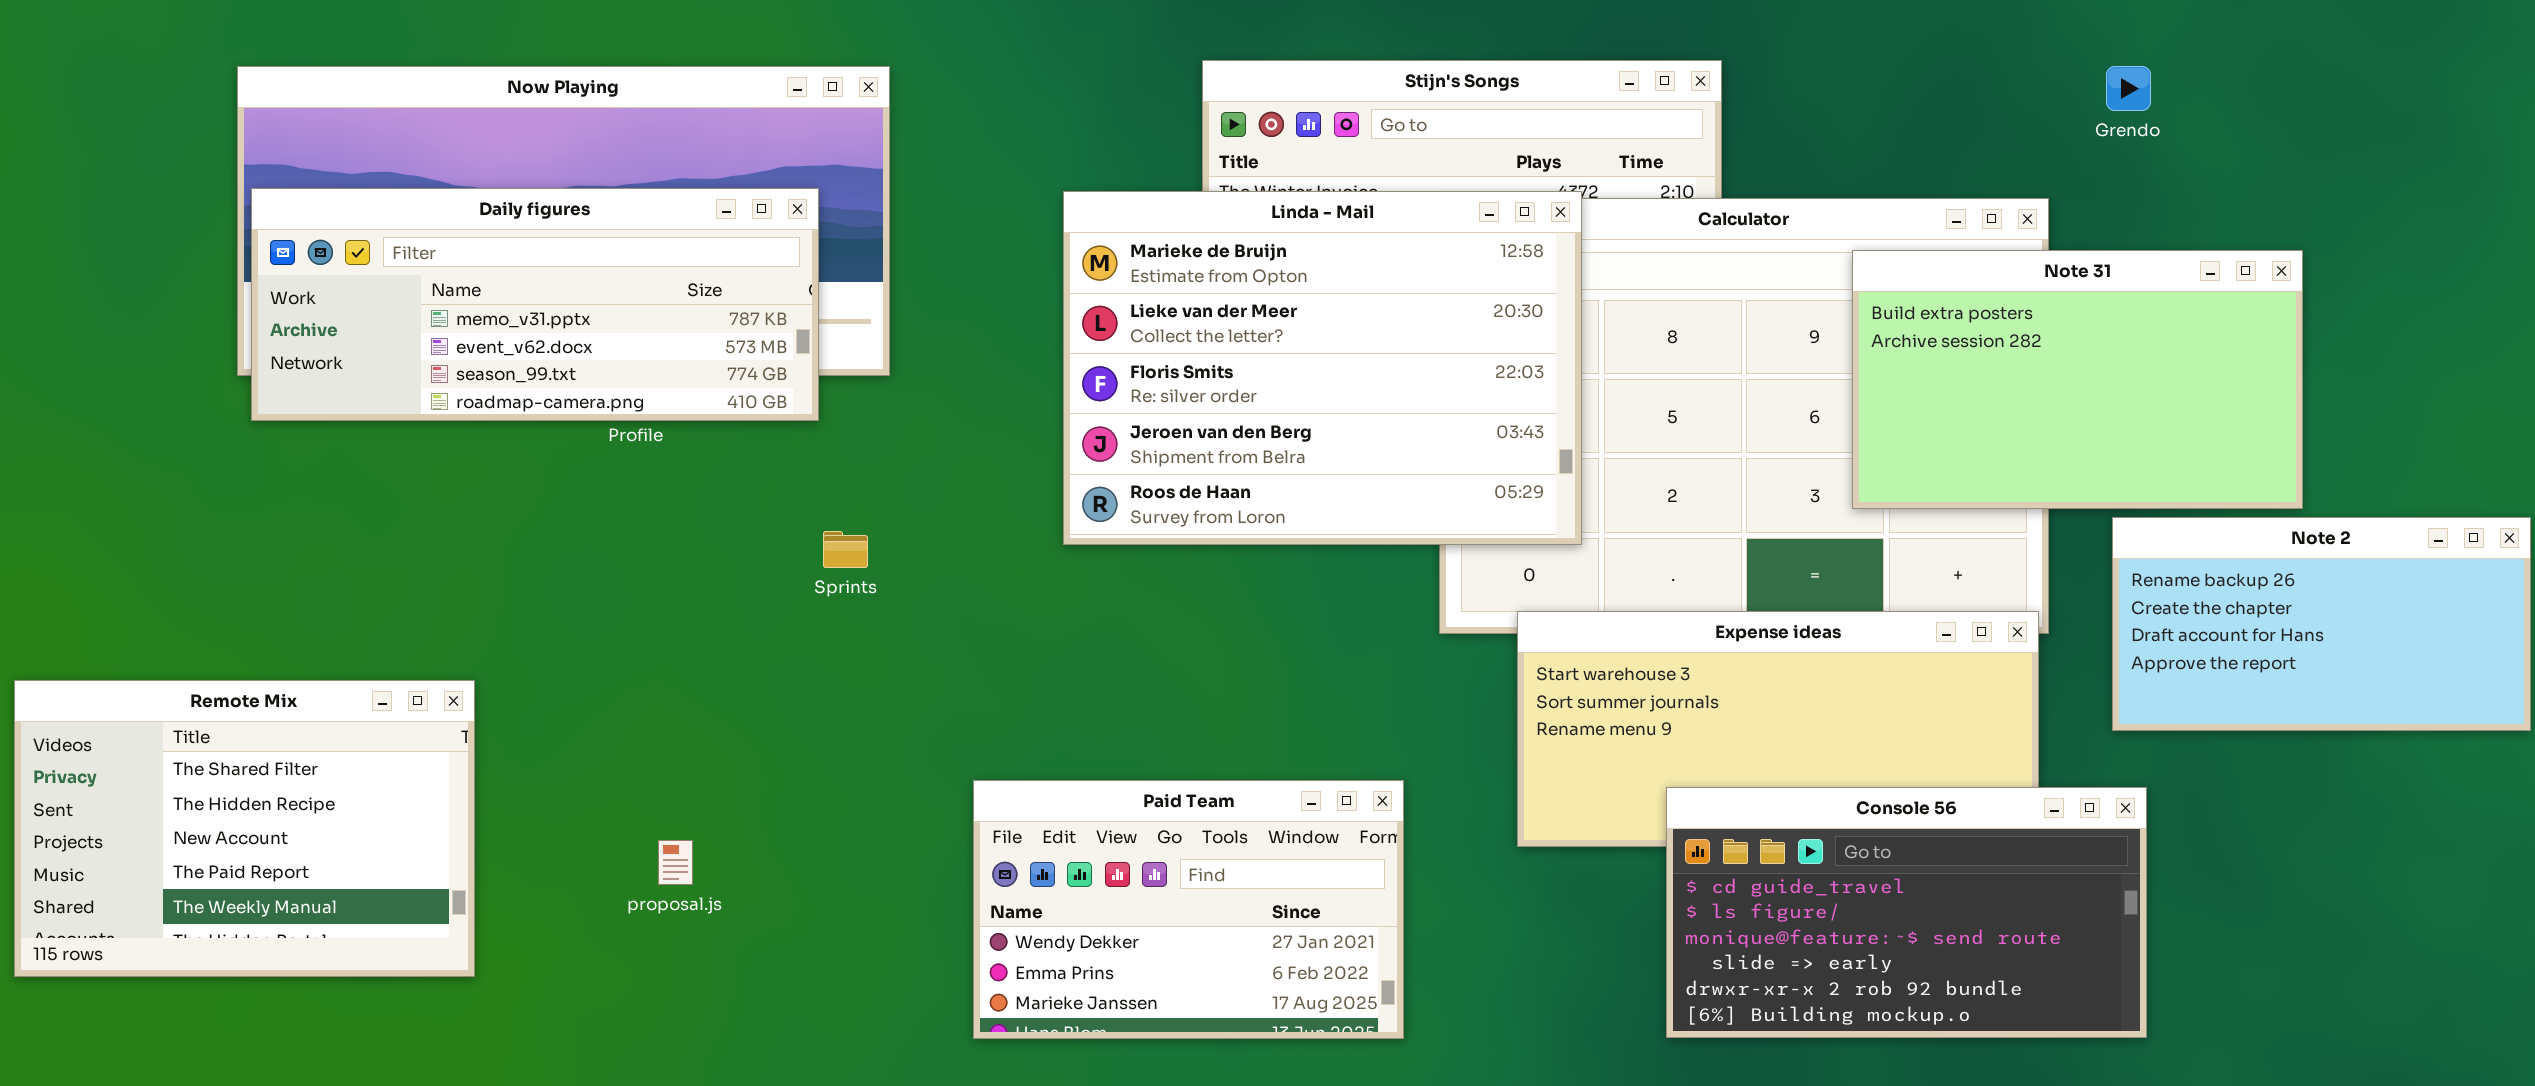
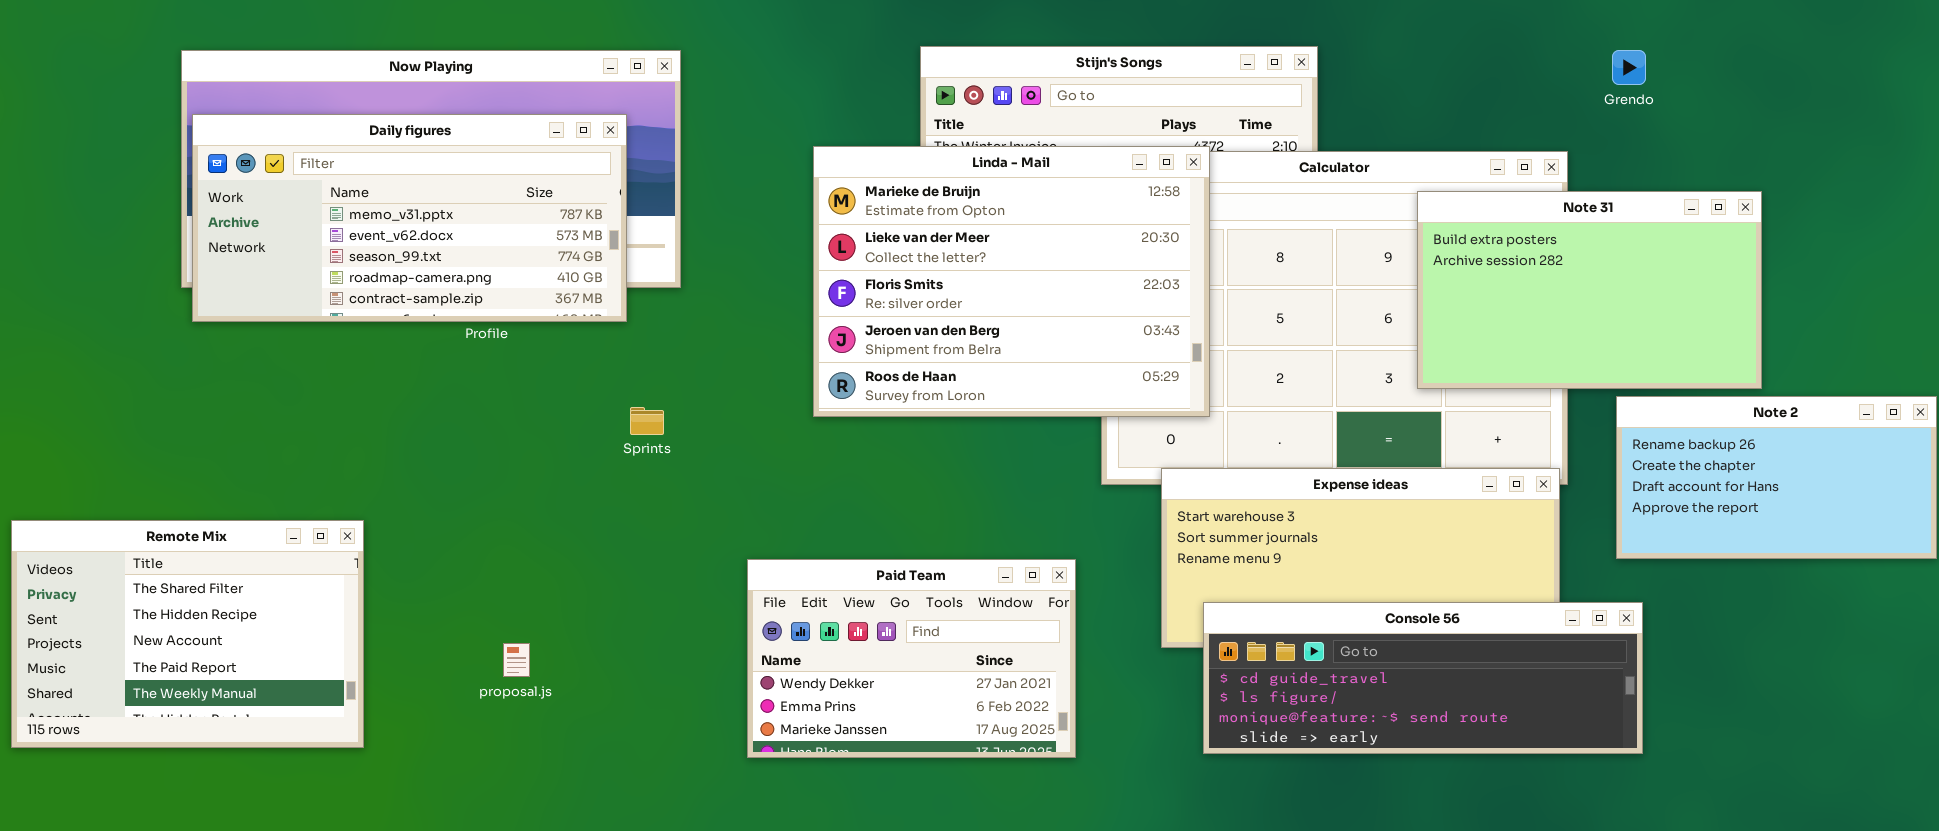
Daily figures: [251,188,819,421] -> [192,114,627,322], resized
Paid Team: [973,780,1404,1039] -> [747,559,1076,758], moved
Console 56: [1666,787,2147,1038] -> [1203,602,1643,754], resized

